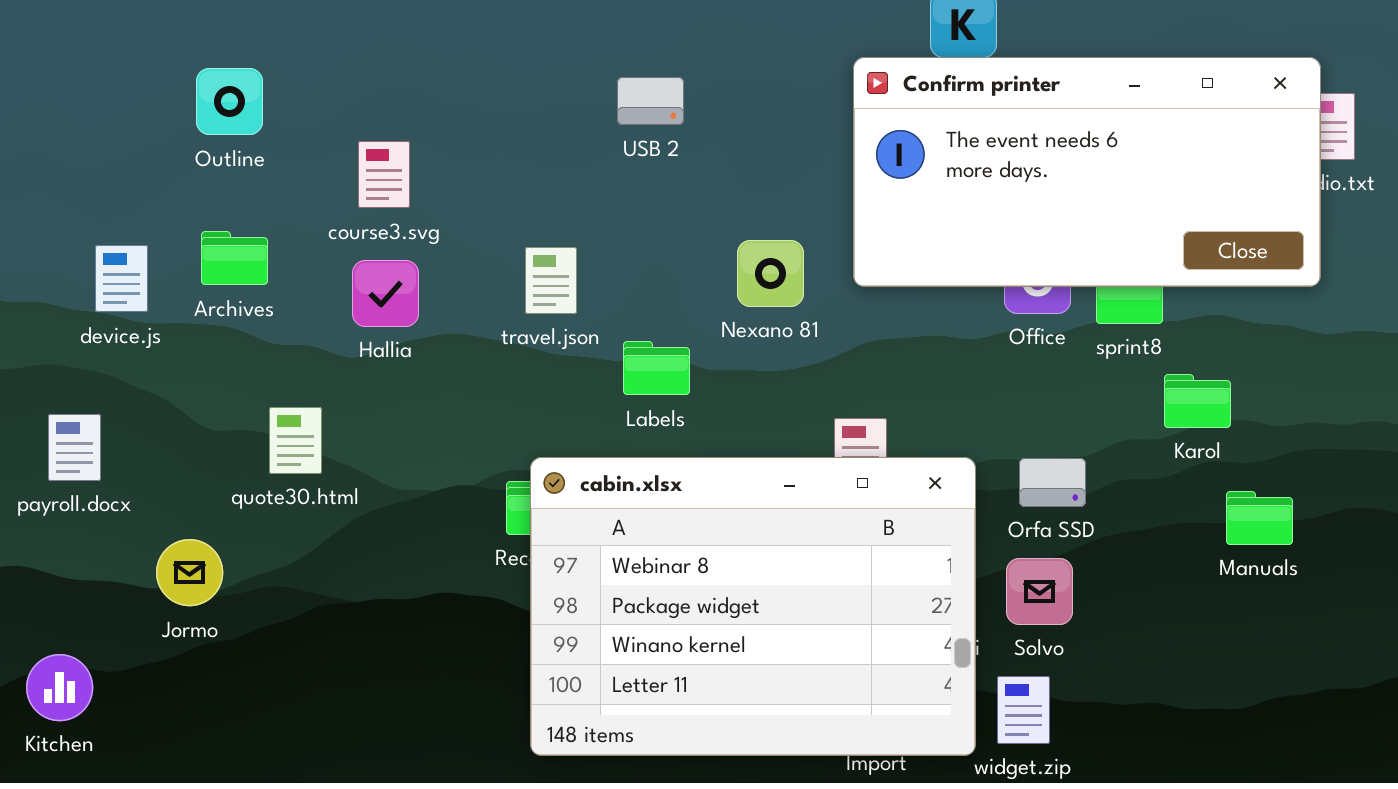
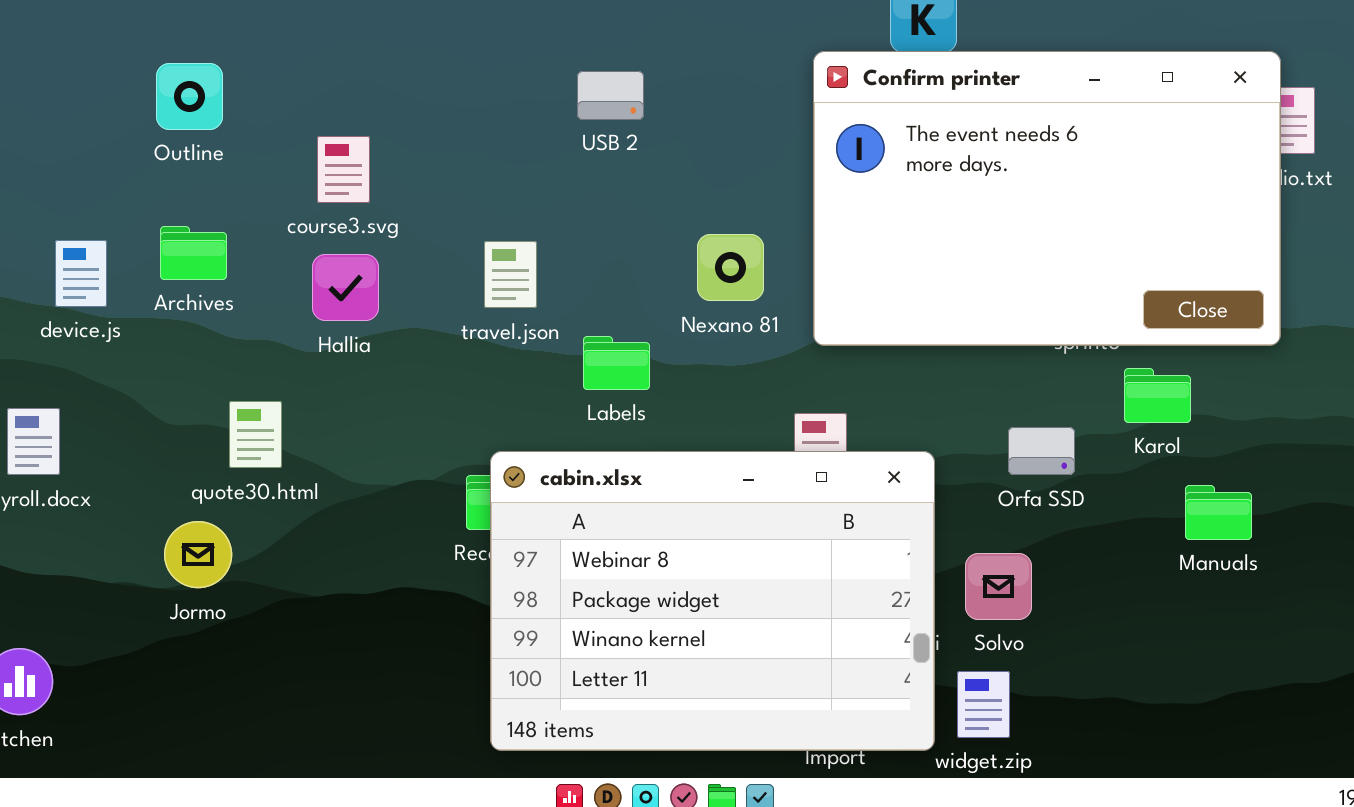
Confirm printer: [853,57,1321,287] -> [813,51,1281,346], resized
Orfa SSD: [1019,458,1086,507] -> [1008,427,1075,475], moved
Jormo: [156,539,223,606] -> [164,521,232,588], moved

